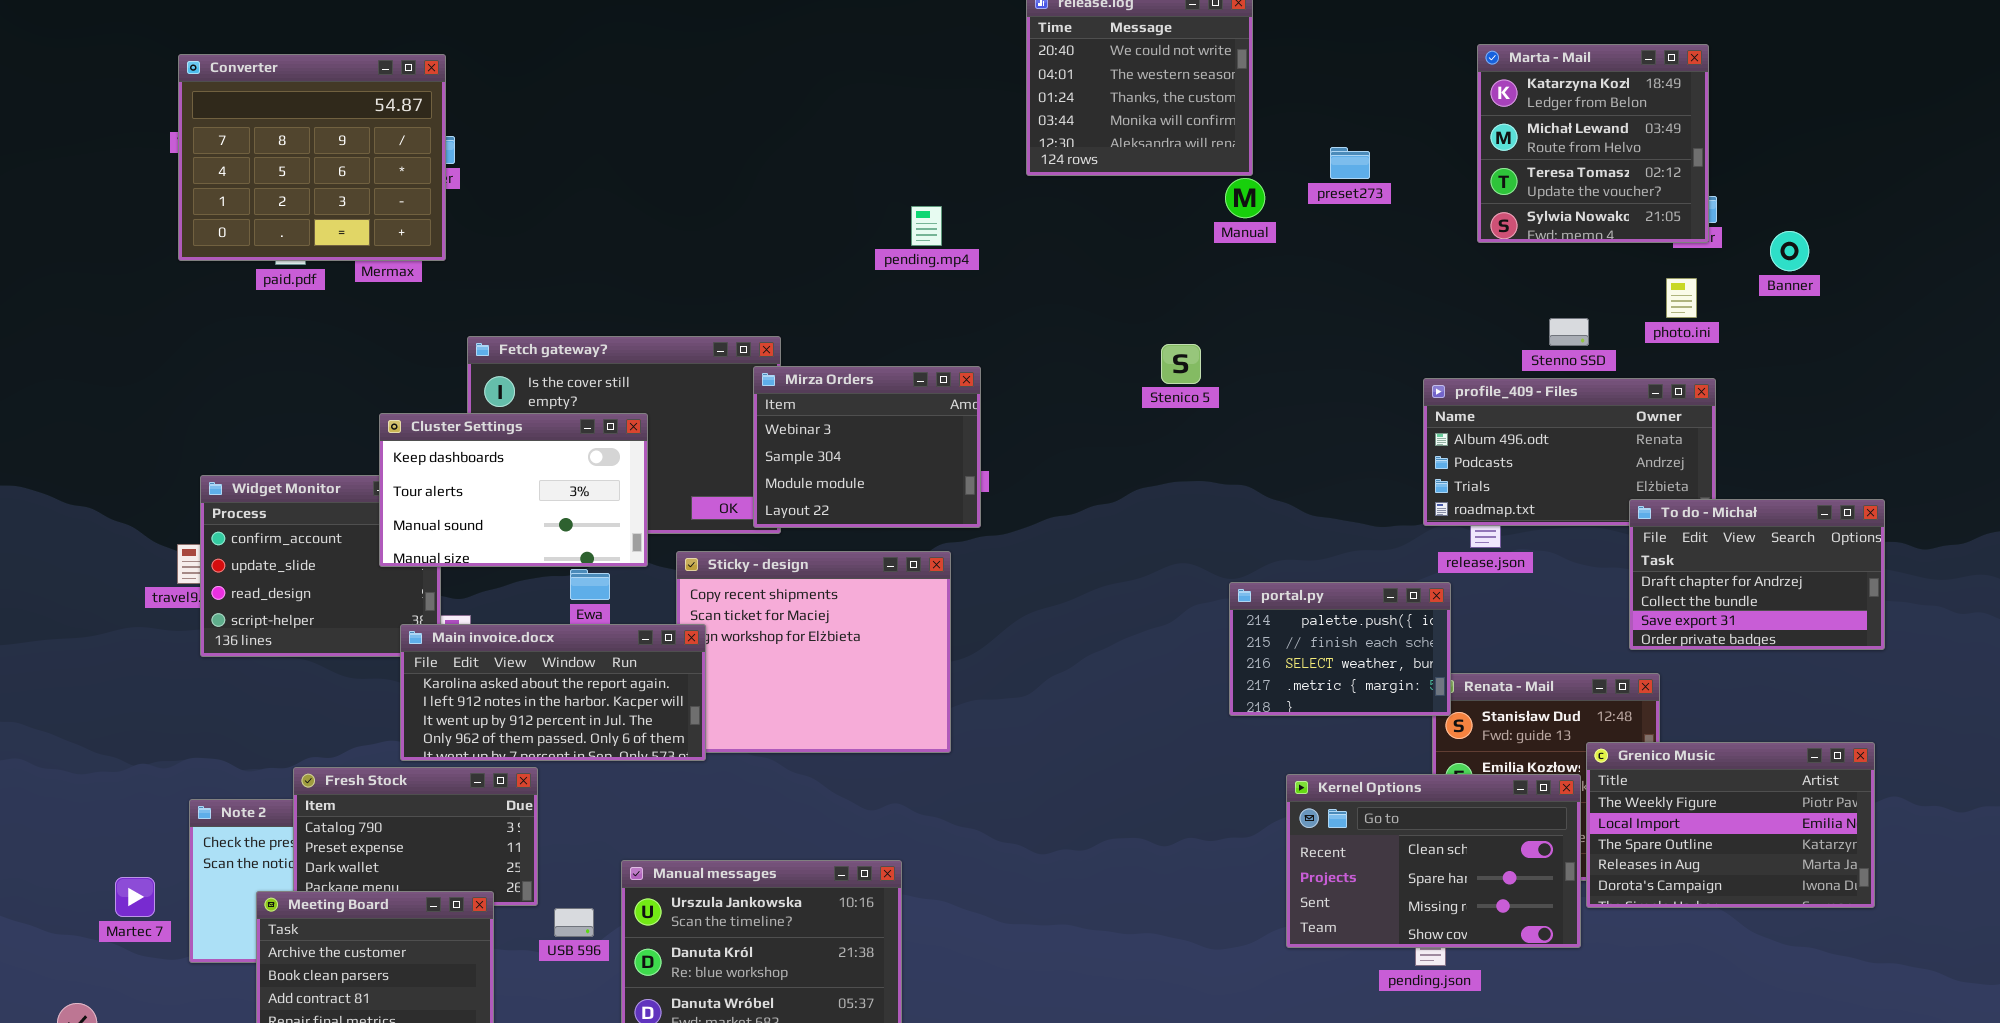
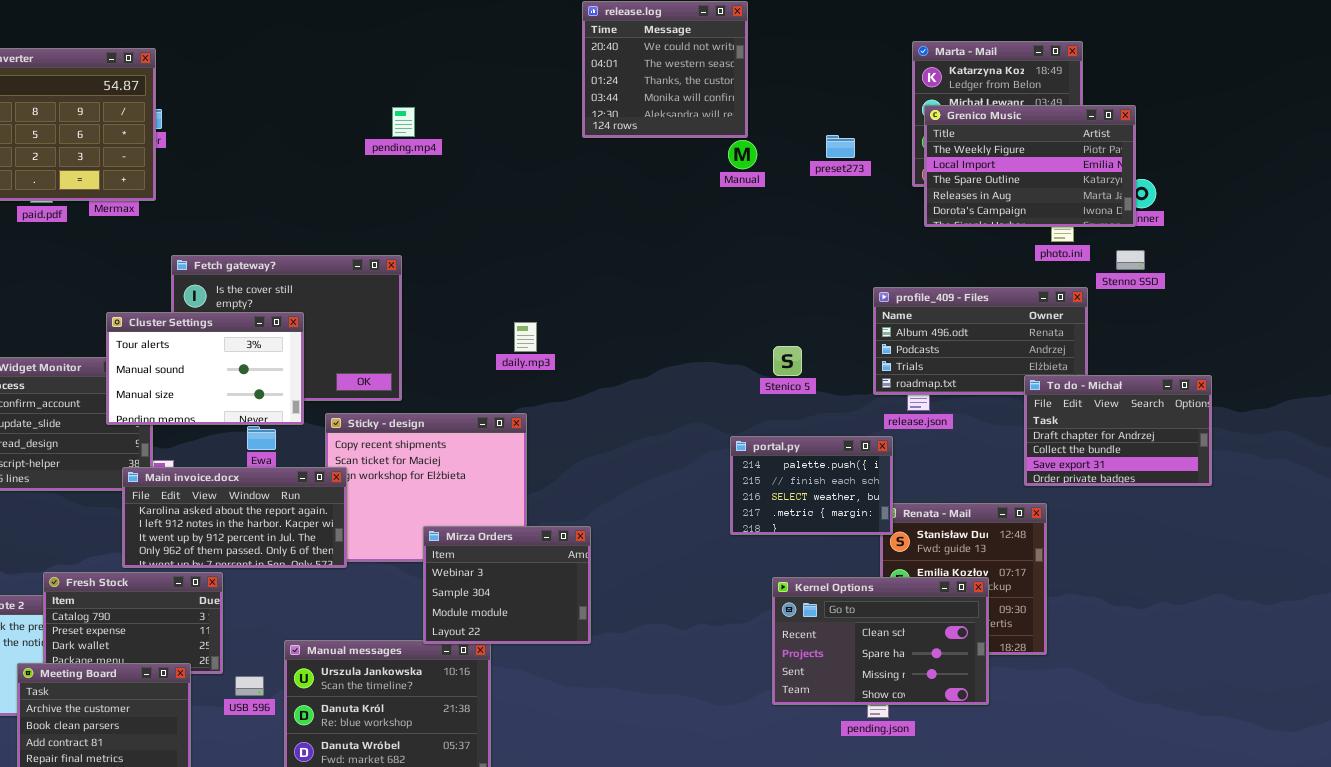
preset273: [1330,147,1370,179] -> [826,135,855,158], moved
pending.mp4: [911,206,942,246] -> [392,107,415,137], moved
Stenno SSD: [1549,318,1589,346] -> [1116,250,1145,270], moved
Stenico 5: [1161,344,1201,384] -> [773,346,802,376], moved
Mirza Orders: [753,366,981,528] -> [423,526,591,644], moved
Cluster Settings: [379,413,648,567] -> [106,312,304,425], scrolled down 1 row
Grenico Music: [1586,742,1875,908] -> [924,105,1136,227], moved

